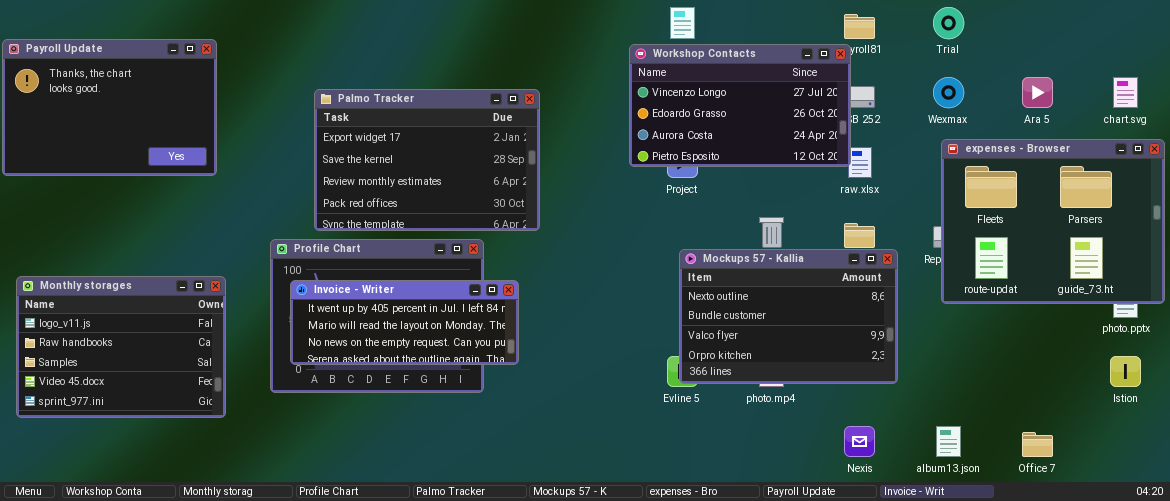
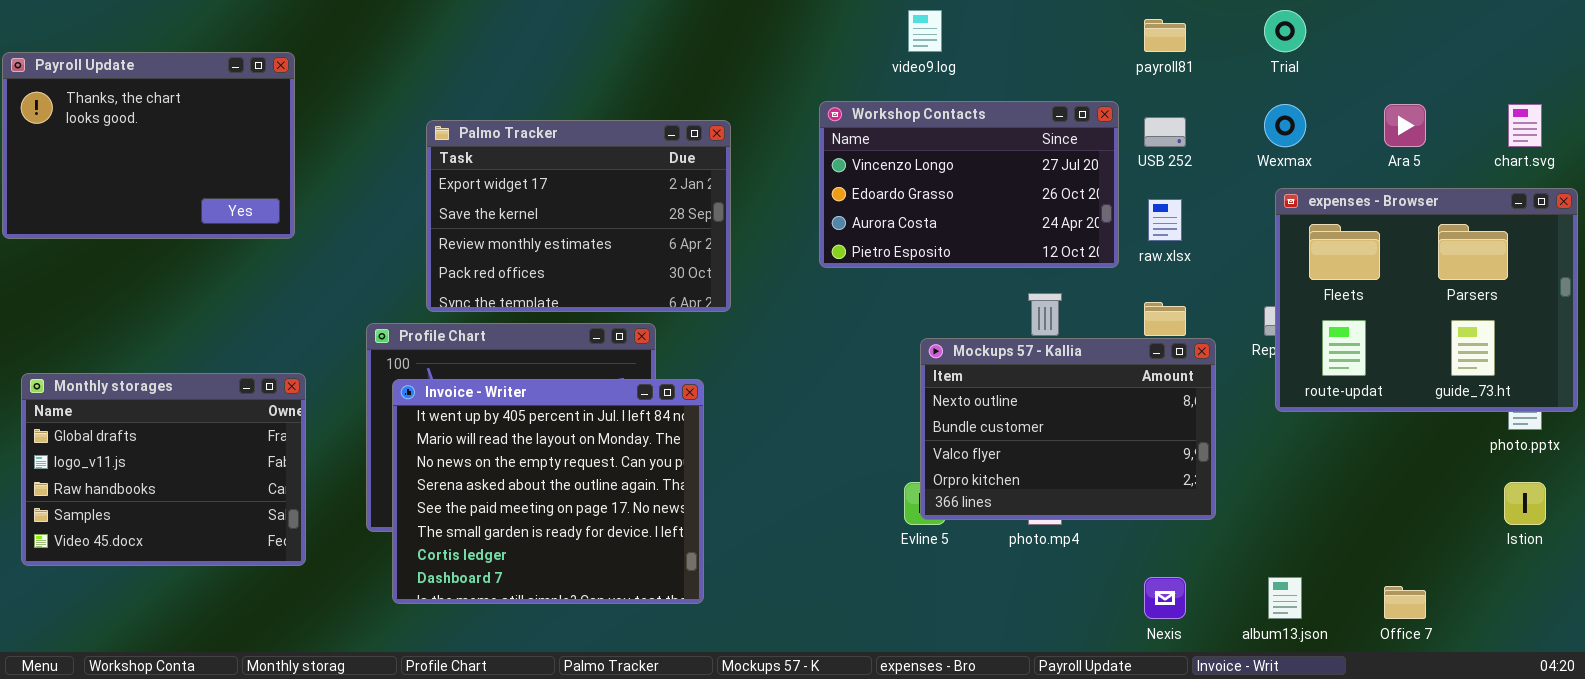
Workshop Contacts: [629,44,851,167] -> [819,101,1119,268], moved
Monthly storages: [16,276,226,418] -> [21,373,306,566], scrolled up 1 row
Invoice - Writer: [290,280,519,365] -> [392,379,704,604], resized

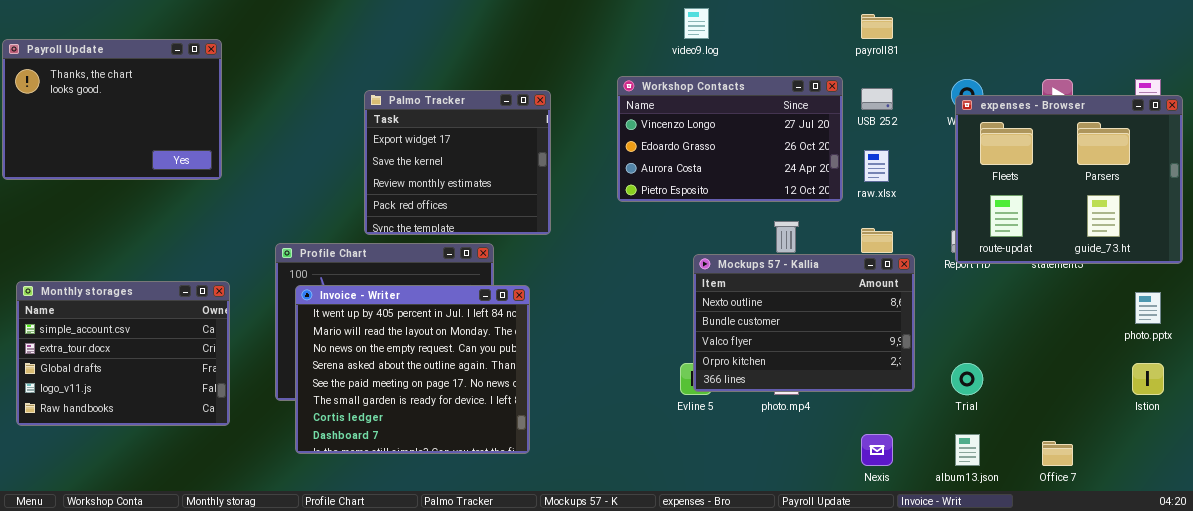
Trial: [1264,10,1306,52] -> [951,363,983,395], moved
Palmo Tracker: [426,120,731,312] -> [364,90,551,235], resized
expenses - Browser: [1275,188,1578,412] -> [955,95,1183,264], moved
Monthly storages: [21,373,306,566] -> [16,281,230,426], scrolled up 2 rows

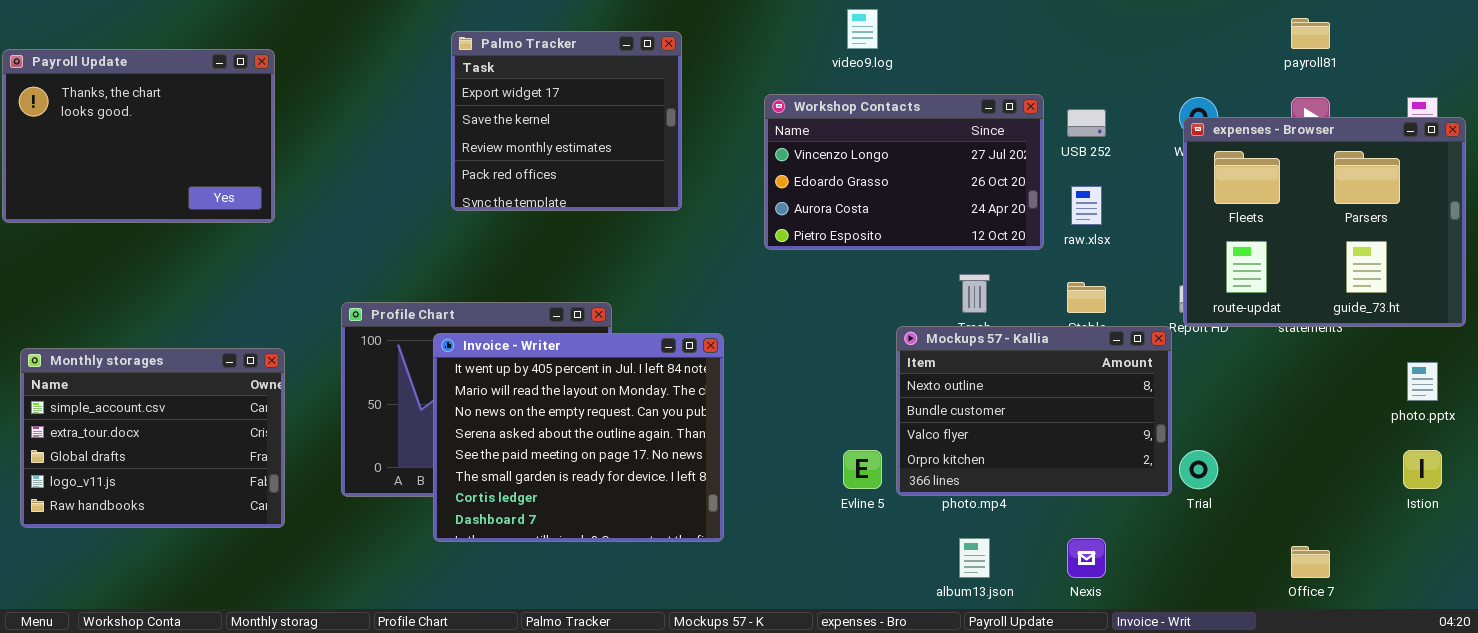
payroll81: [861,14,893,39] -> [1291,18,1330,49], moved
Palmo Tracker: [364,90,551,235] -> [451,31,682,211], moved
Mockups 57 - Kallia: [693,254,915,392] -> [896,326,1172,496], moved
Invoice - Writer: [295,285,530,454] -> [433,333,724,542], moved
album13.json: [955,434,980,466] -> [959,538,990,578], moved

